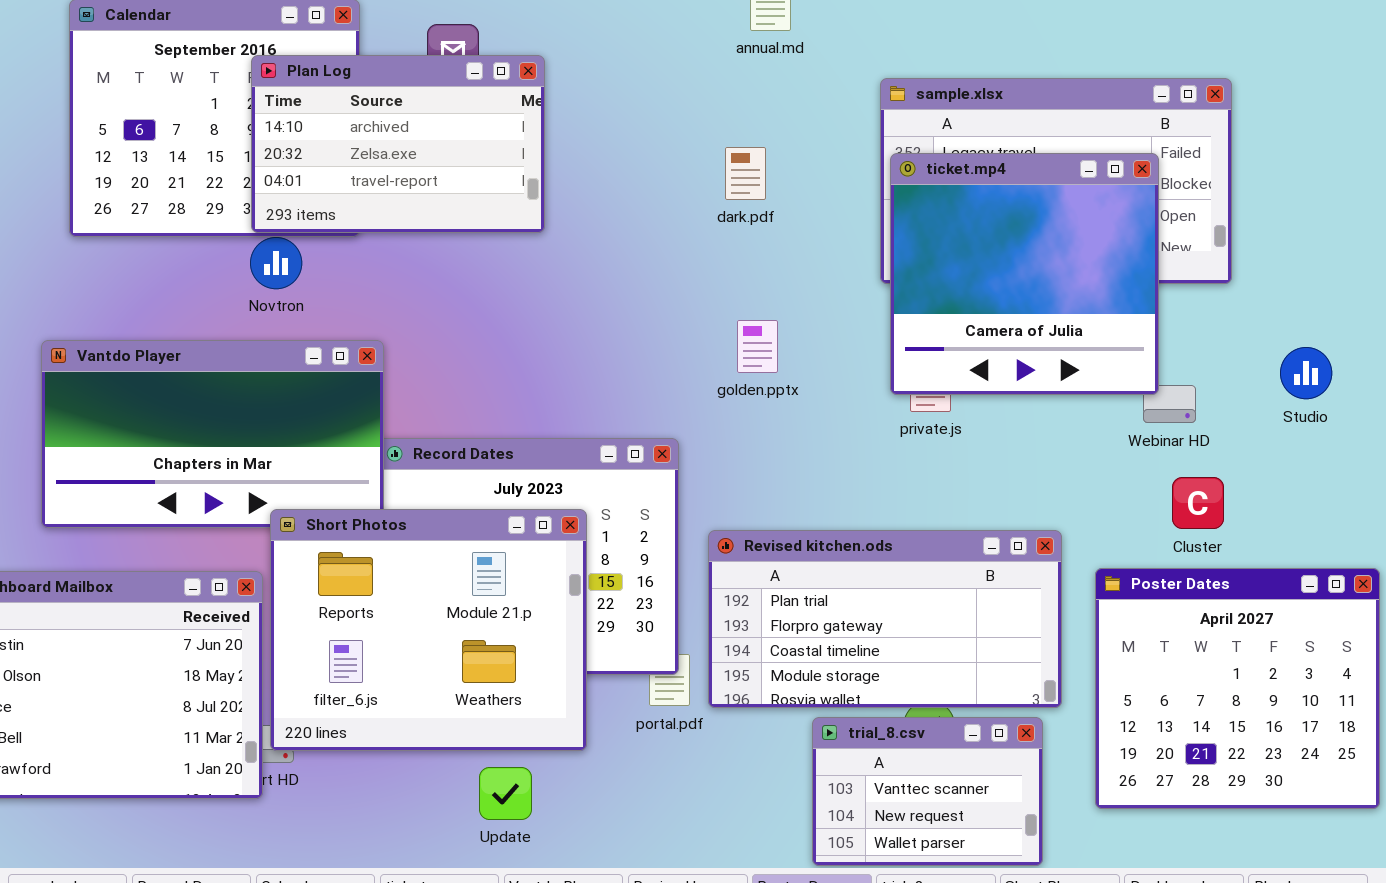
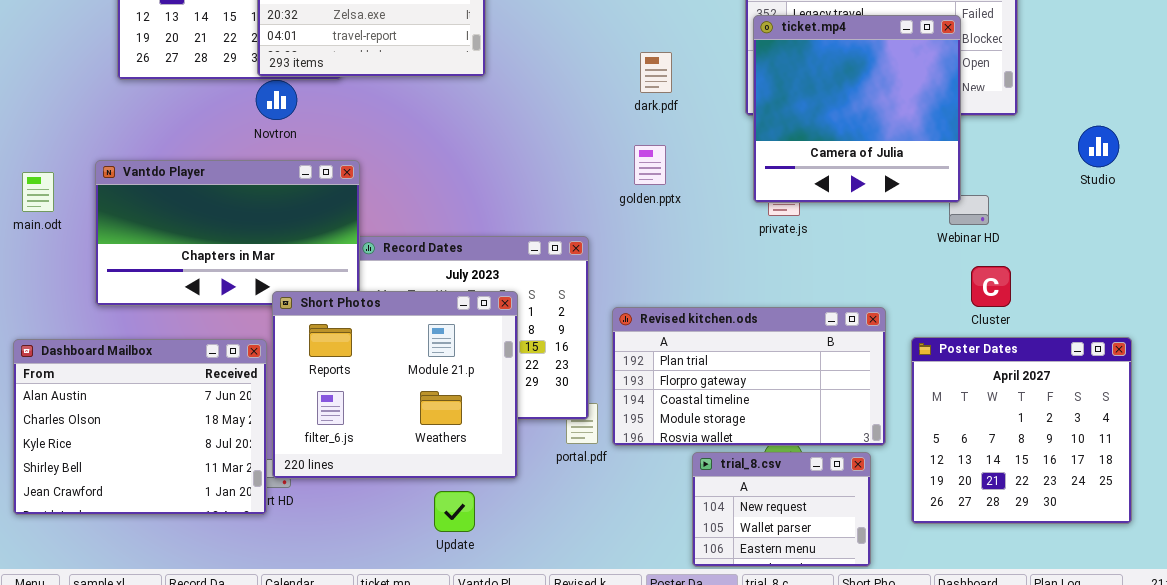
dark.pdf: [725,147,766,200] -> [640,52,672,93], moved
Studio: [1280,347,1332,399] -> [1078,126,1119,167], moved
trial_8.csv: [812,717,1043,866] -> [692,452,871,567], scrolled down 1 row

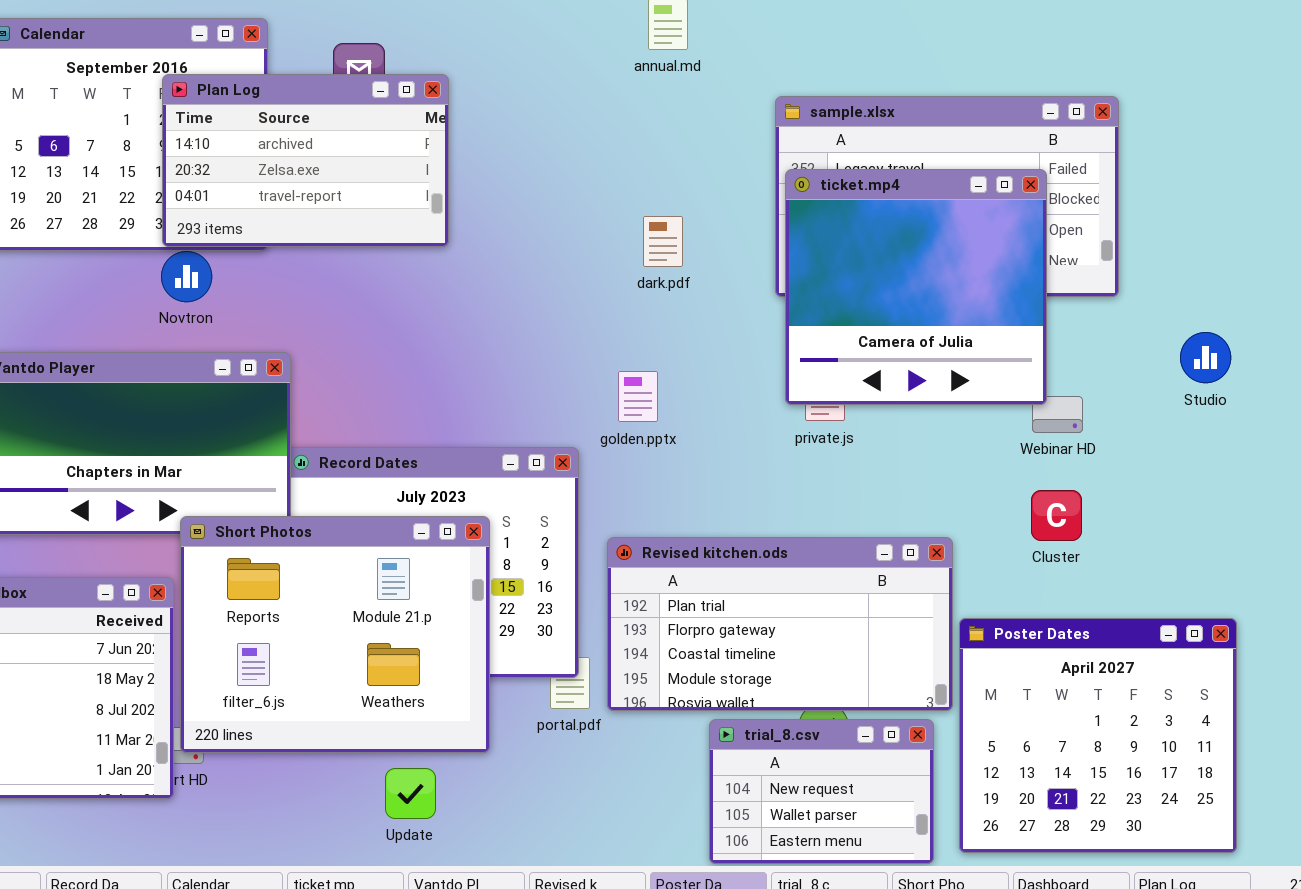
Studio: [1078,126,1119,167] -> [1180,332,1231,383], moved
golden.pptx: [634,145,666,185] -> [618,371,658,422], moved
Cluster: [971,266,1011,307] -> [1031,490,1082,541], moved
Poster Dates: [911,337,1132,524] -> [959,618,1237,853], moved

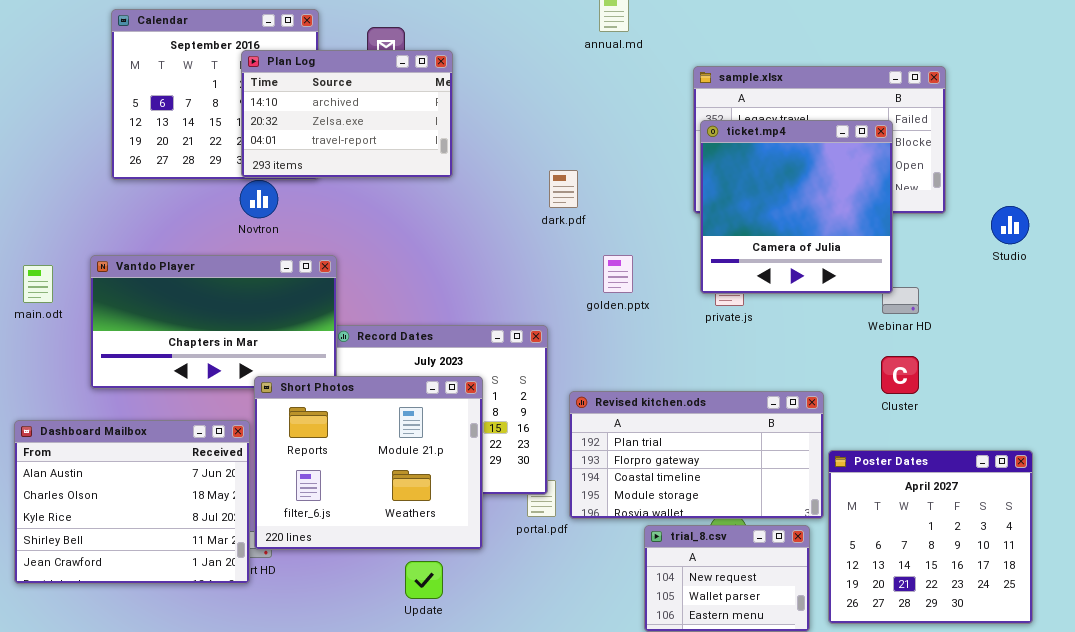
dark.pdf: [643,216,683,267] -> [549,170,578,208], moved
Studio: [1180,332,1231,383] -> [991,206,1029,244], moved
golden.pptx: [618,371,658,422] -> [603,255,633,293], moved

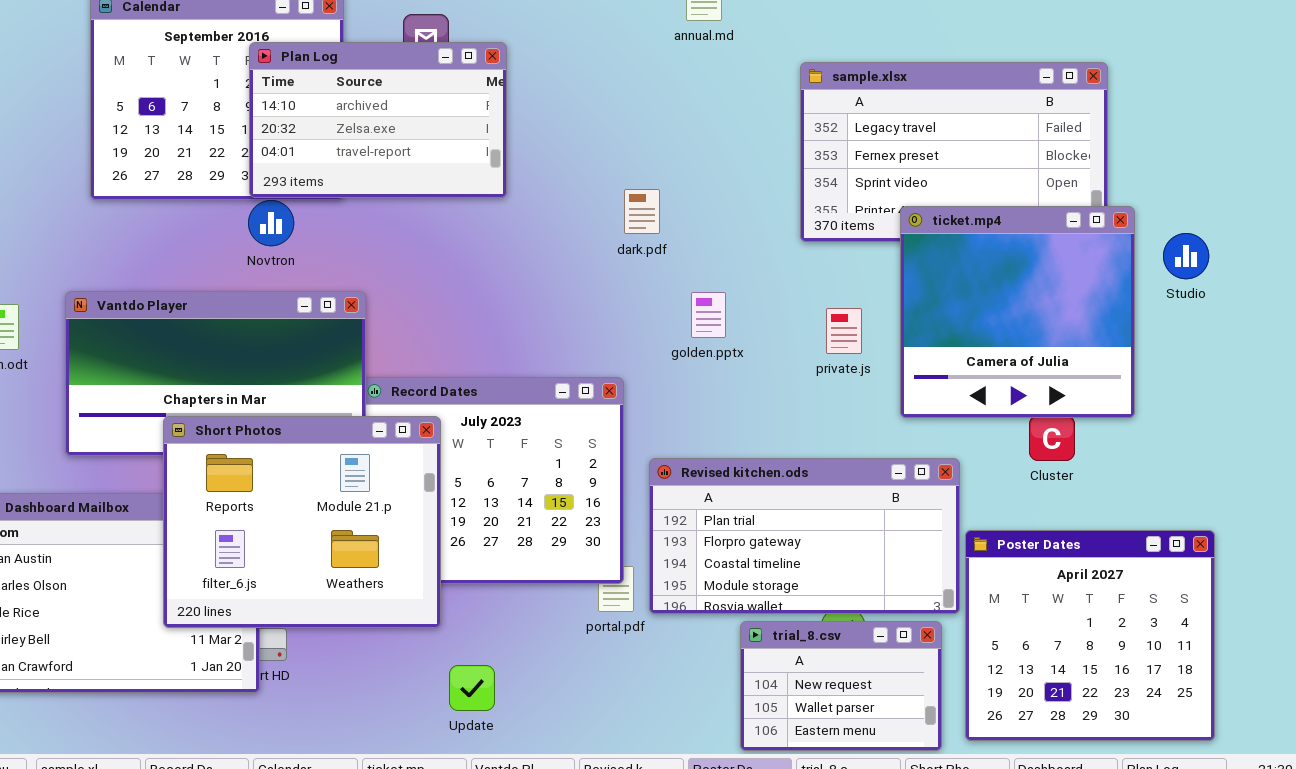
ticket.mp4: [700,120,893,294] -> [900,206,1135,418], moved
Short Photos: [254,376,483,550] -> [163,416,441,628], moved

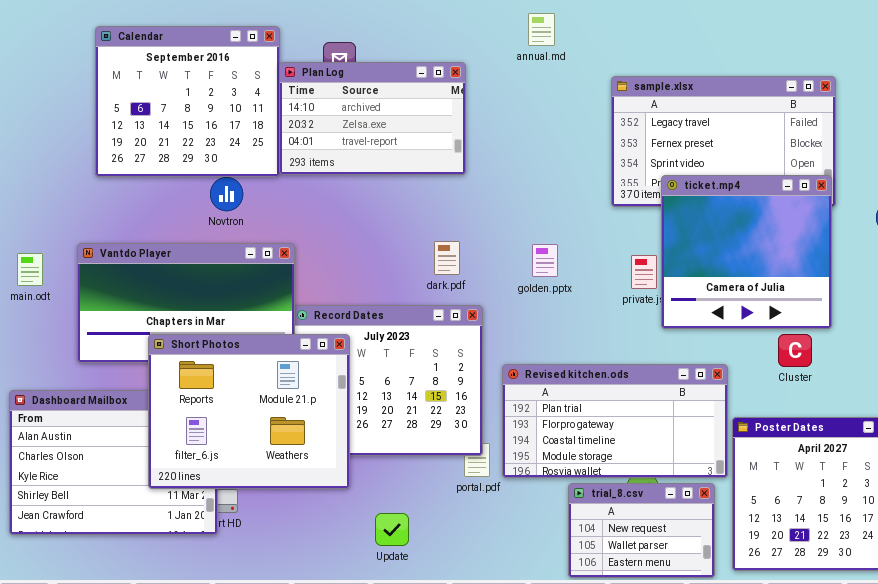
Plan Log: [249,42,507,198] -> [279,62,466,175], moved
dark.pdf: [624,189,660,234] -> [434,241,460,275], moved
ticket.mp4: [900,206,1135,418] -> [661,175,832,329], moved
Update: [449,665,495,711] -> [375,513,409,546], moved

